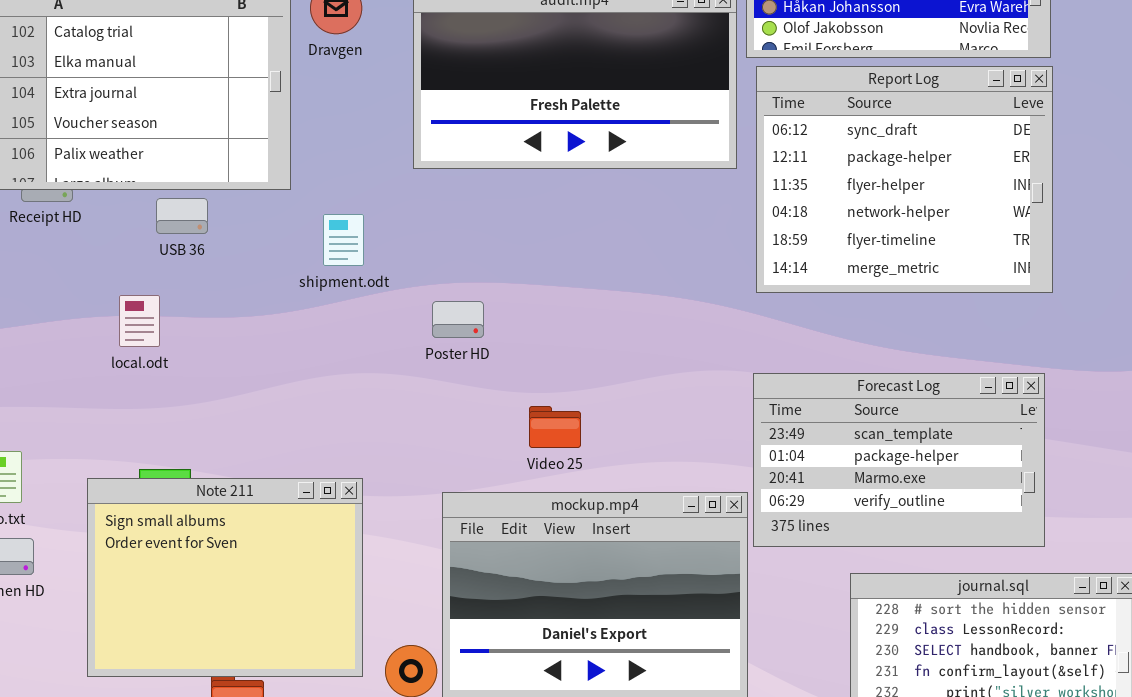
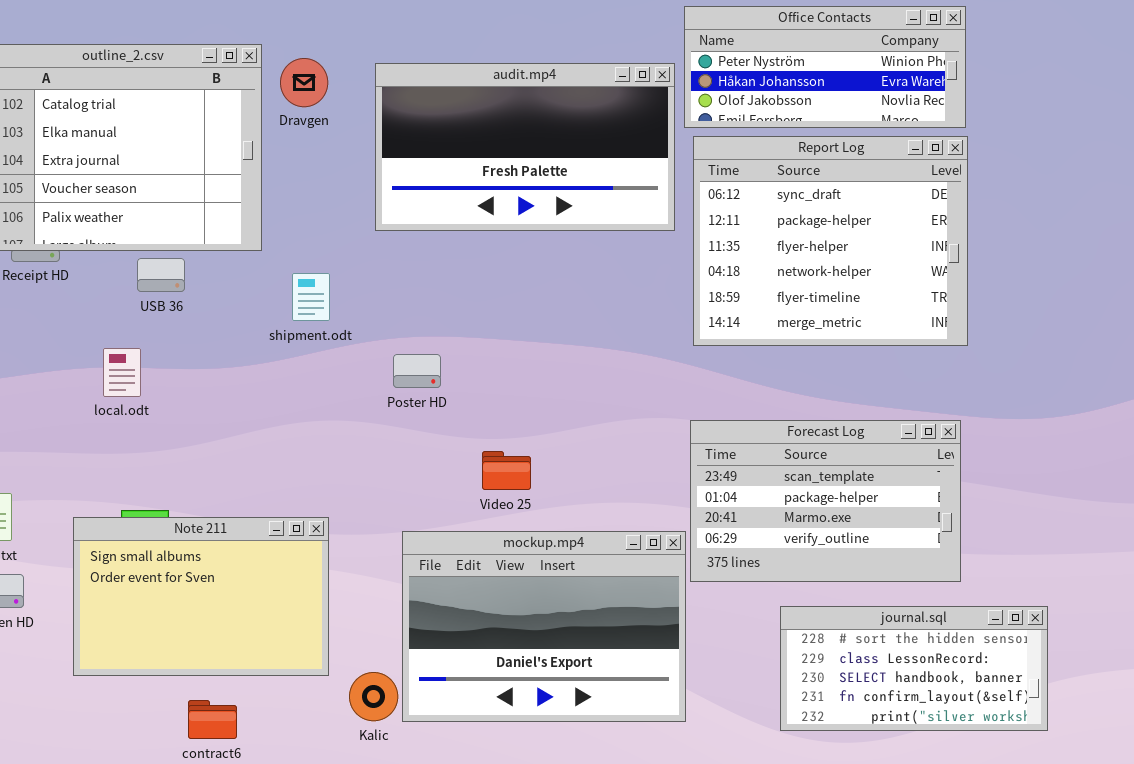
Note 211: [87,478,363,677] -> [73,517,329,676], resized

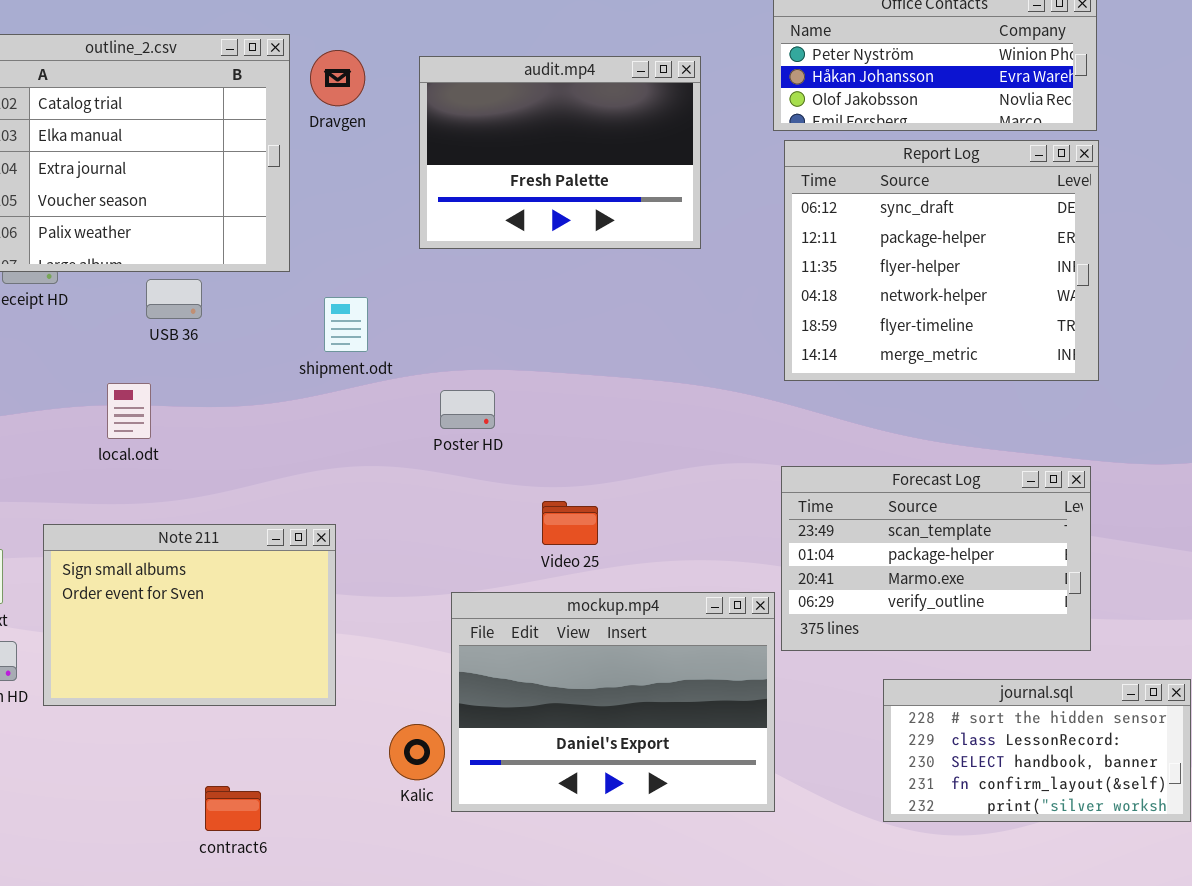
audit.mp4: [375,63,675,231] -> [419,56,701,249], resized
Note 211: [73,517,329,676] -> [43,524,336,706], moved
Kalic: [349,672,398,721] -> [389,724,445,780], moved

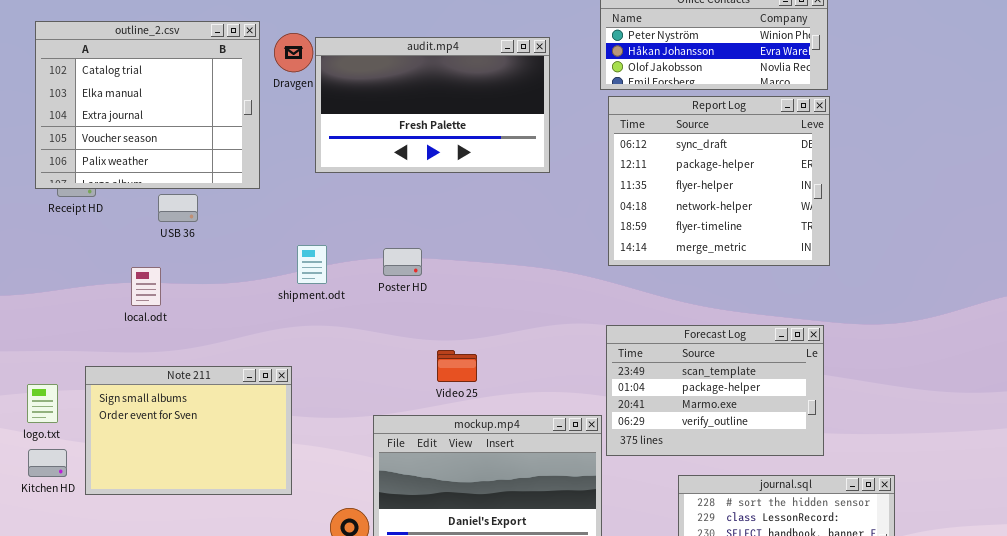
audit.mp4: [419,56,701,249] -> [315,37,550,173], resized
shipment.odt: [324,297,368,352] -> [297,245,327,284], moved
Poster HD: [440,390,495,429] -> [383,248,422,276], moved

